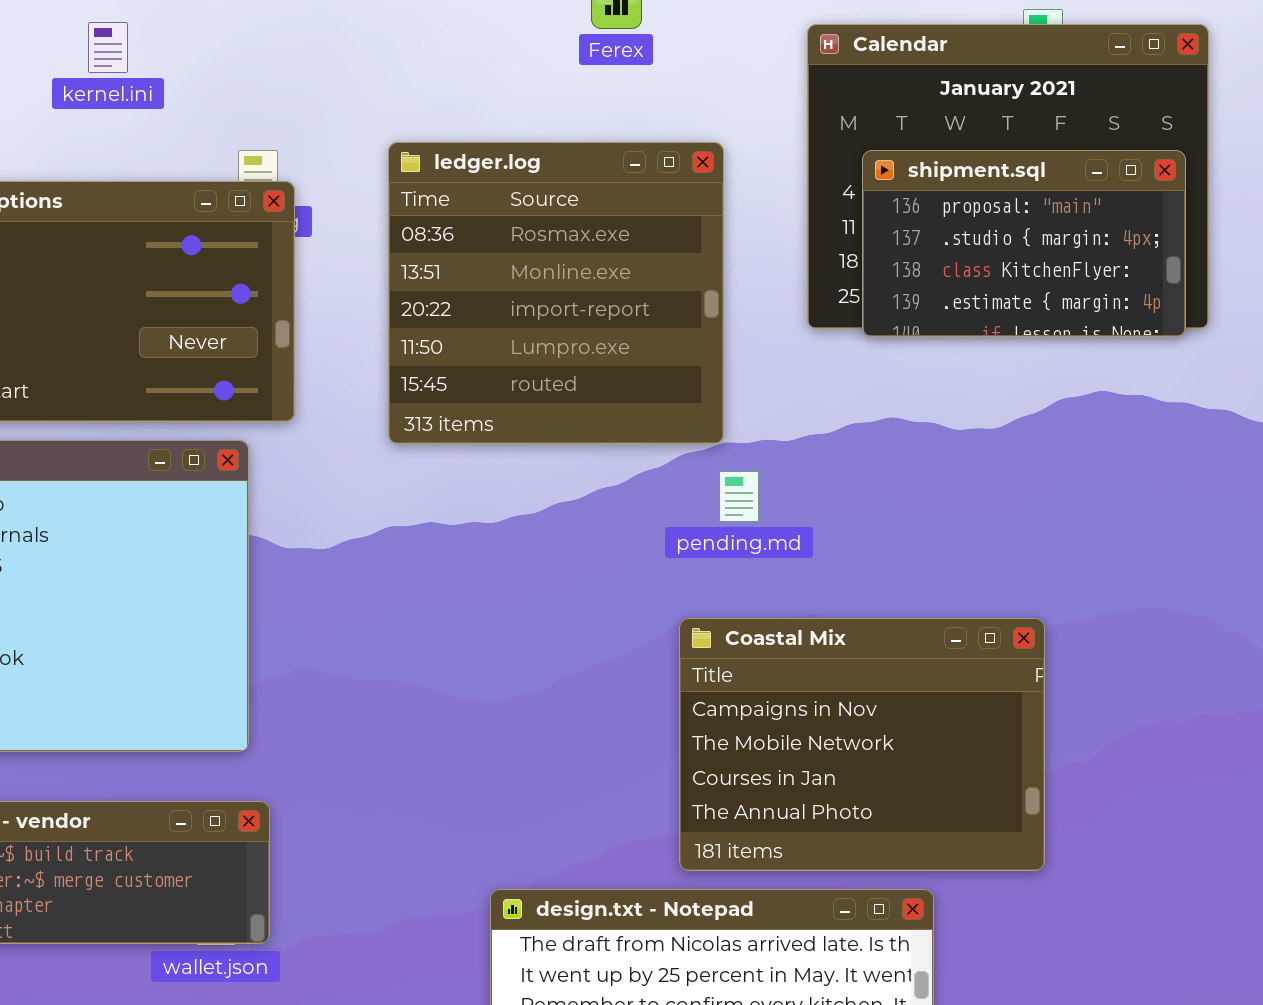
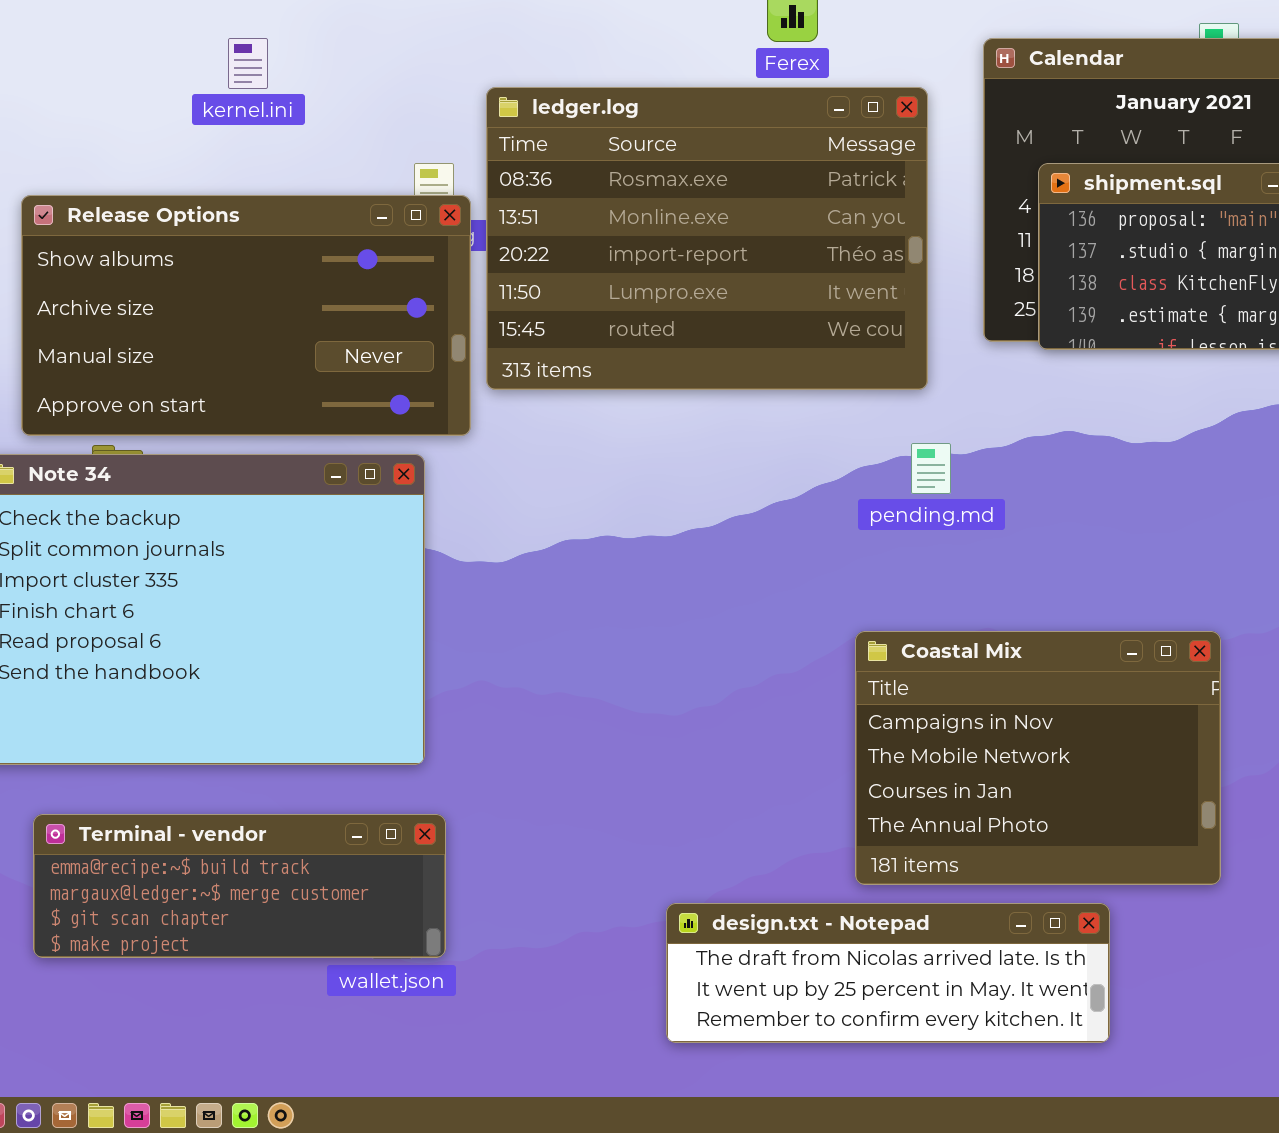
kernel.ini: [88,22,128,73] -> [228,38,268,89], moved
ledger.log: [388,142,724,444] -> [486,87,928,390], moved, resized
pending.md: [719,471,759,522] -> [911,443,951,494], moved

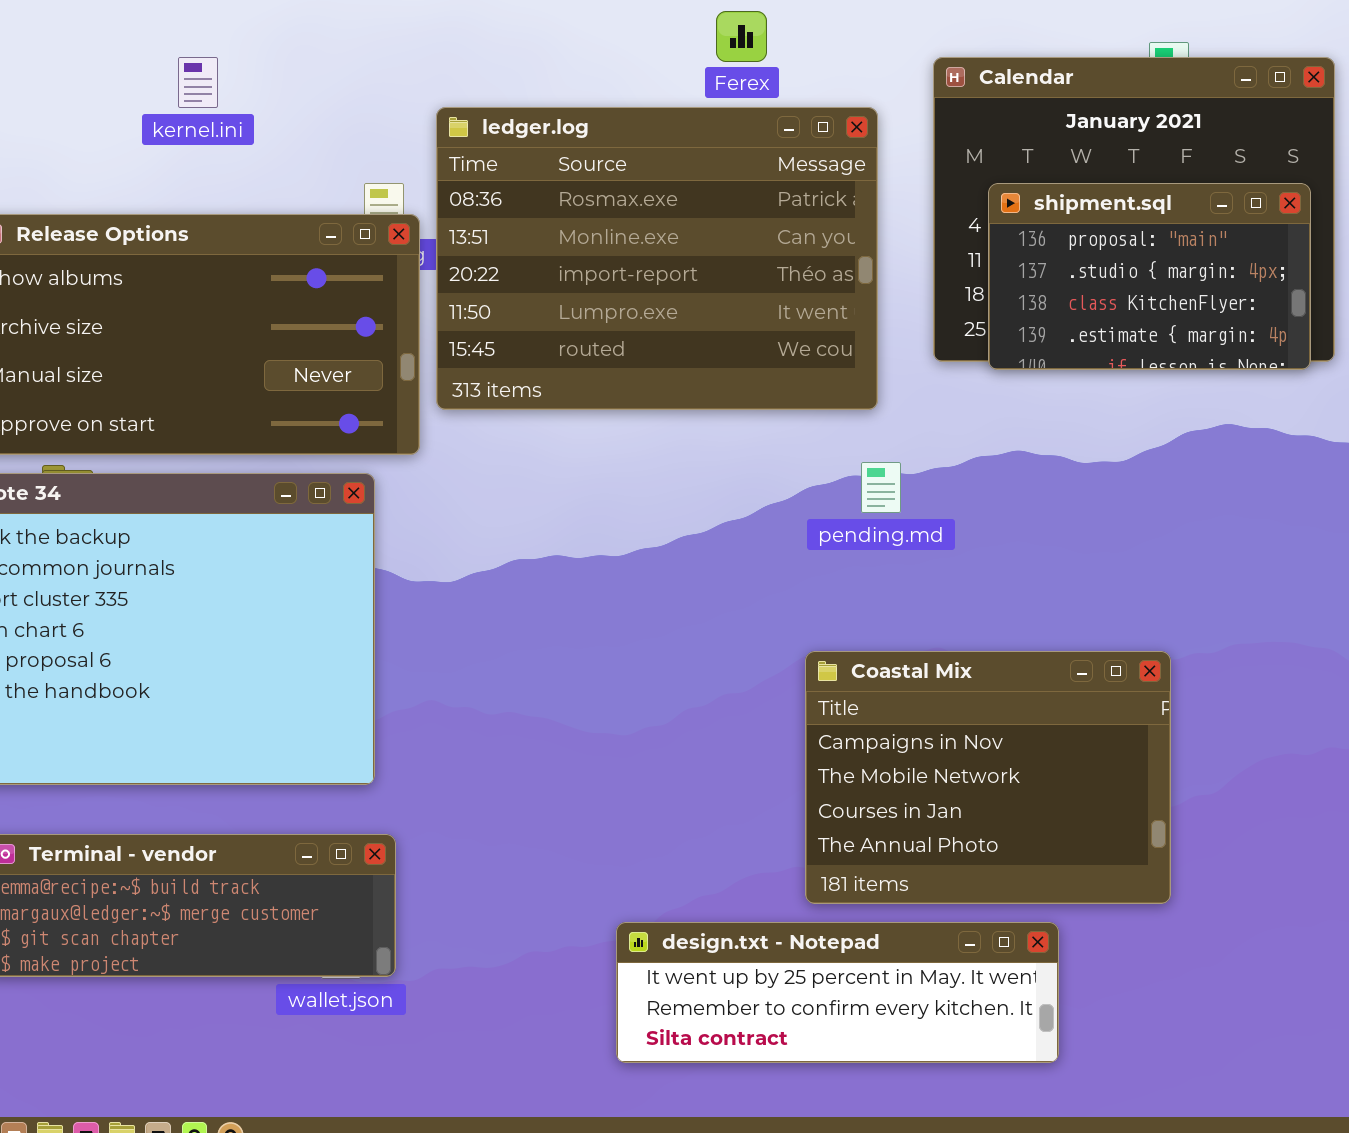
design.txt - Notepad: [666,903,1110,1043] -> [616,922,1059,1063], scrolled down 1 row

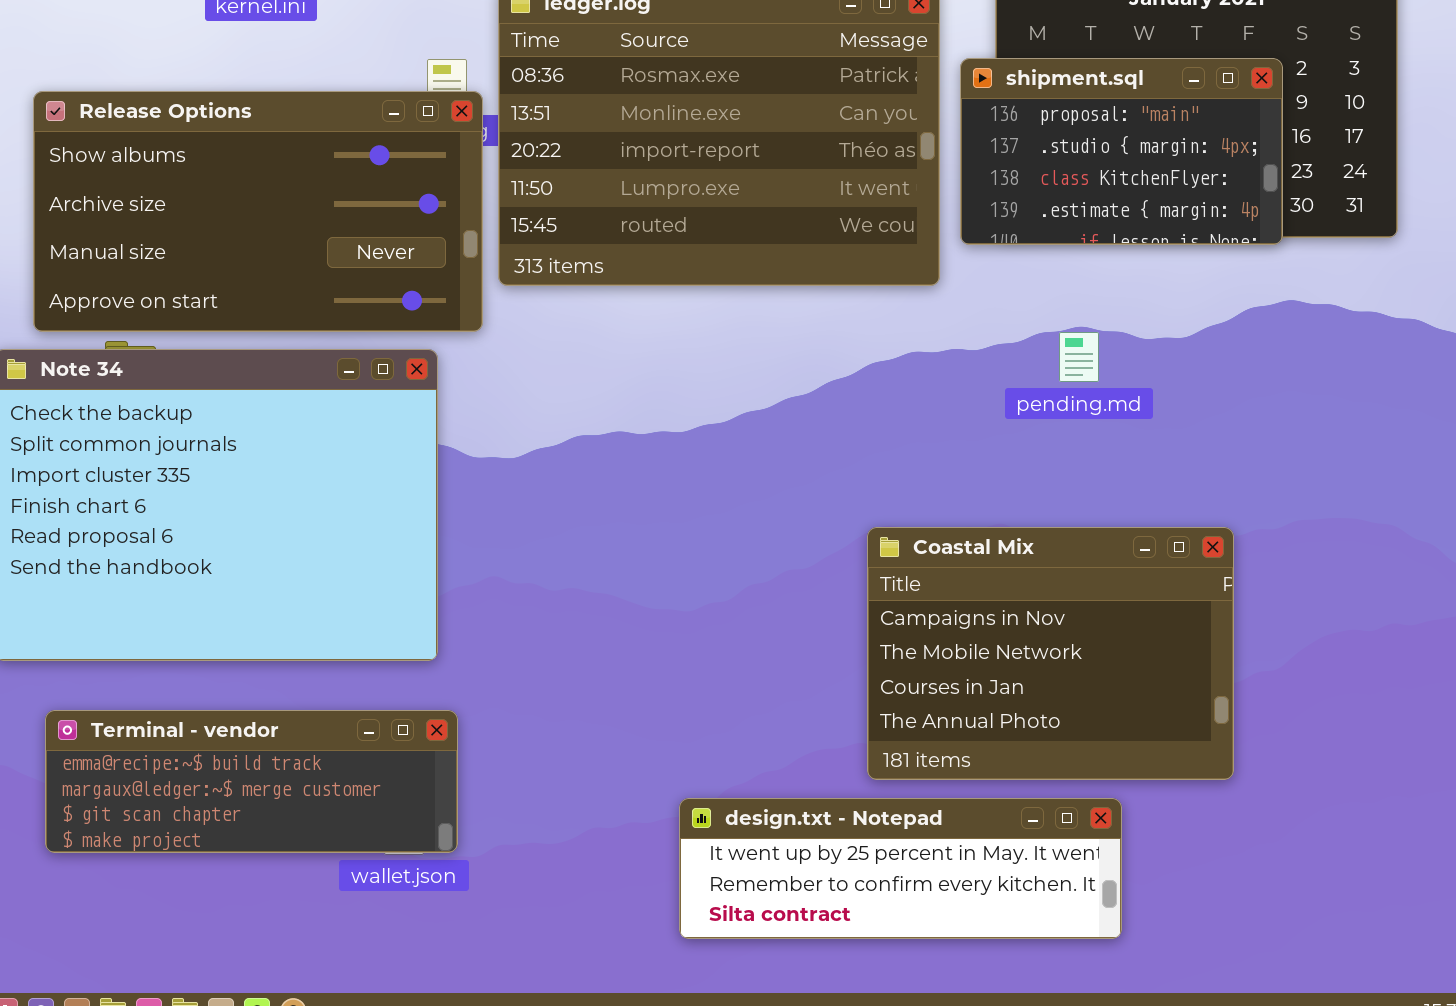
shipment.sql: [988,183,1311,370] -> [960,58,1283,245], moved
pending.md: [861,462,901,513] -> [1059,332,1099,382], moved

